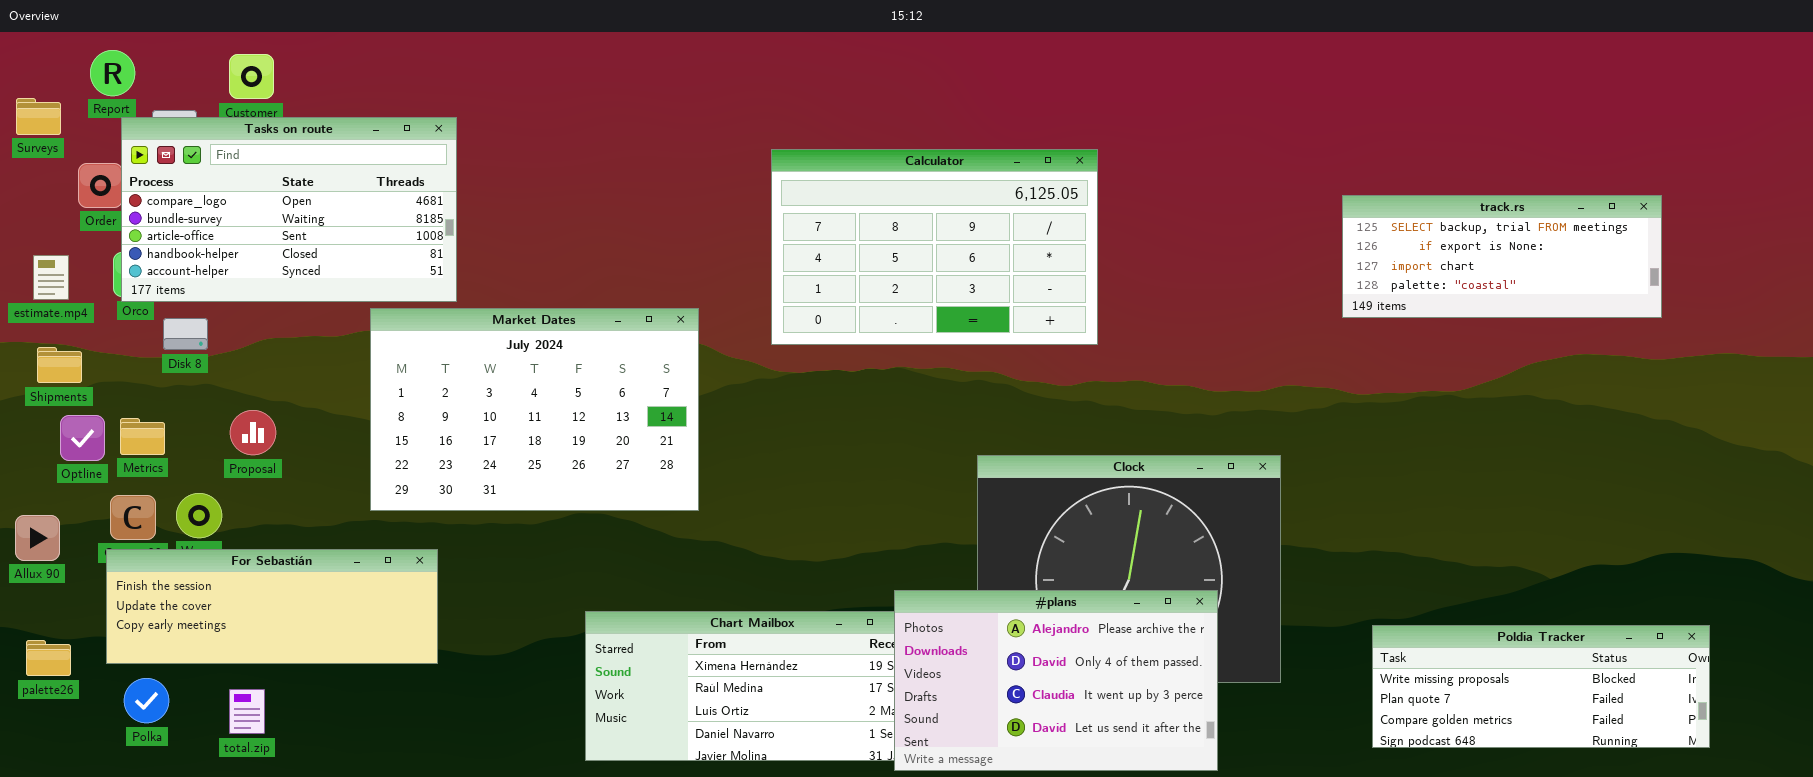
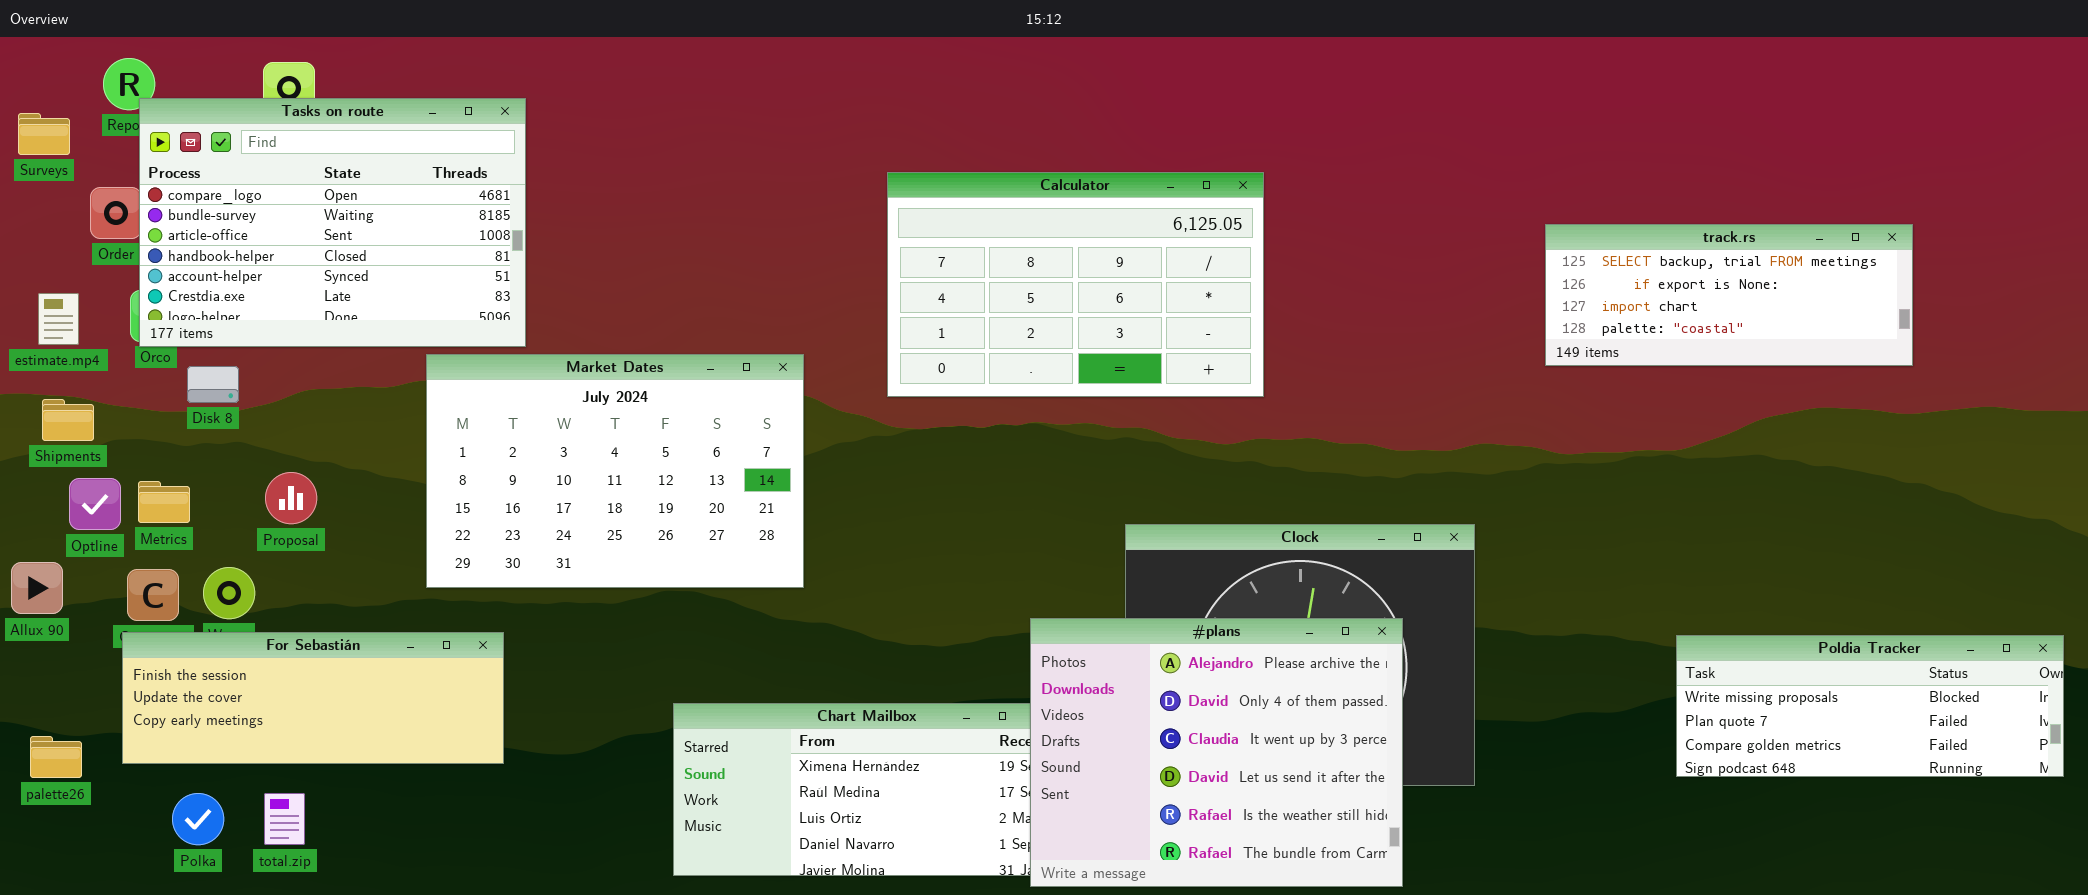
Tasks on route: [121,117,457,302] -> [139,98,526,347], resized
Allux 90: [15,515,60,561] -> [11,562,63,614], moved
#plans: [894,590,1218,771] -> [1030,618,1403,887], resized
Poldia Tracker: [1372,625,1710,748] -> [1676,635,2064,777], moved
Polka: [124,678,169,723] -> [172,793,224,845], moved

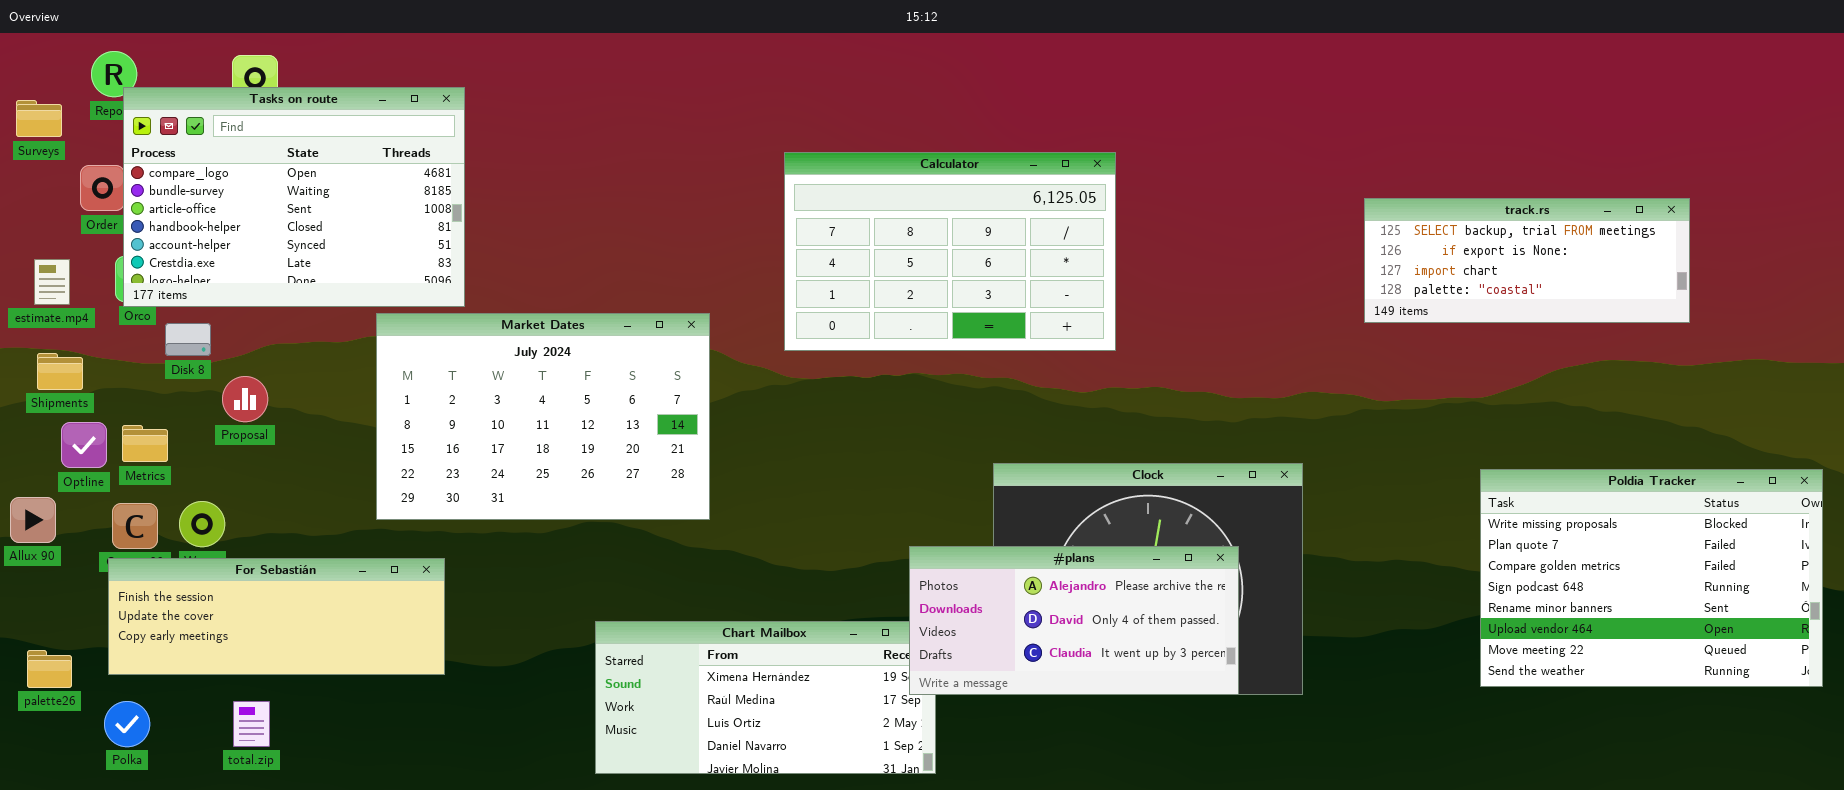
Proposal: [265,472,317,524] -> [222,376,268,422], moved
#plans: [1030,618,1403,887] -> [909,546,1239,695], resized
Poldia Tracker: [1676,635,2064,777] -> [1480,469,1823,687], resized
Polka: [172,793,224,845] -> [104,701,150,747], moved

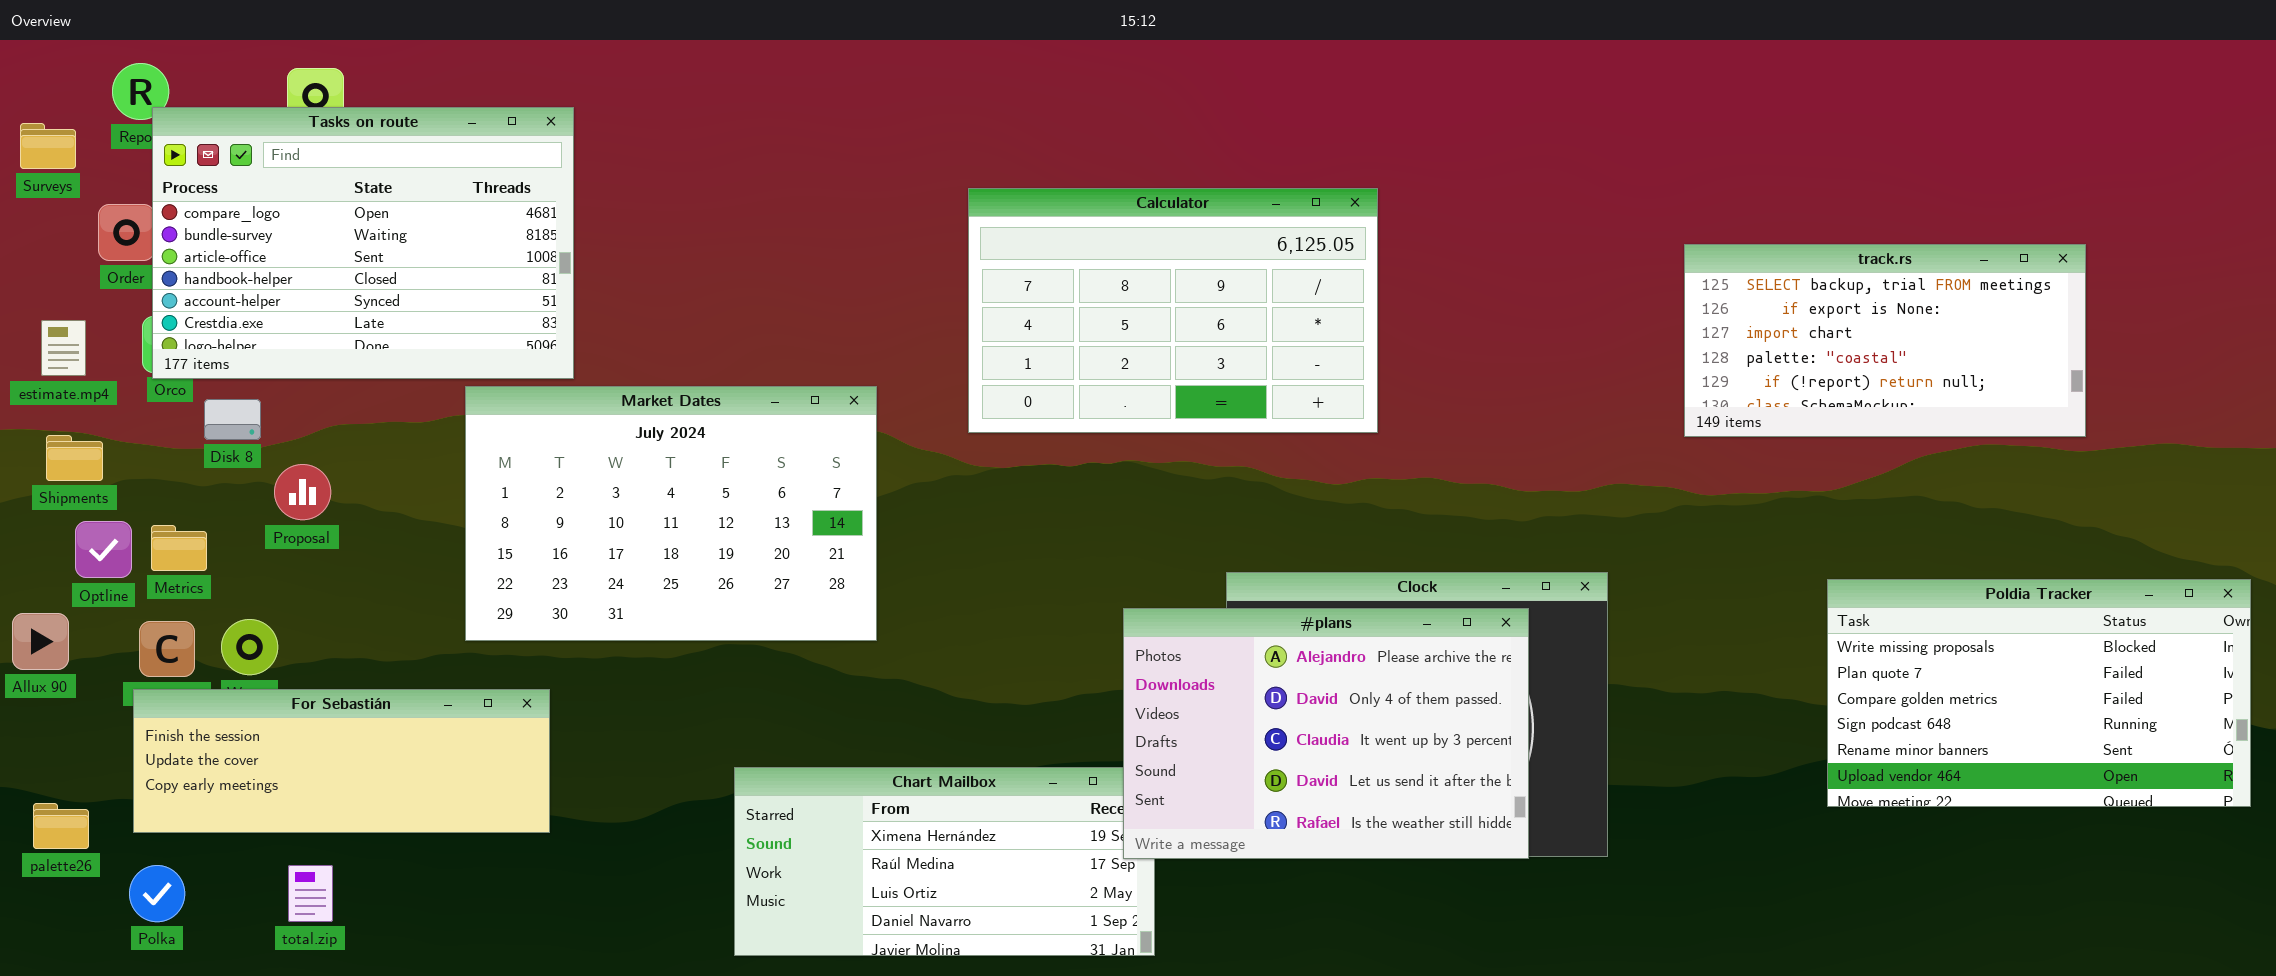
track.rs: [1364,198,1690,323] -> [1684,244,2086,437], resized
Poldia Tracker: [1480,469,1823,687] -> [1827,579,2251,807], resized
#plans: [909,546,1239,695] -> [1123,608,1529,859], resized

